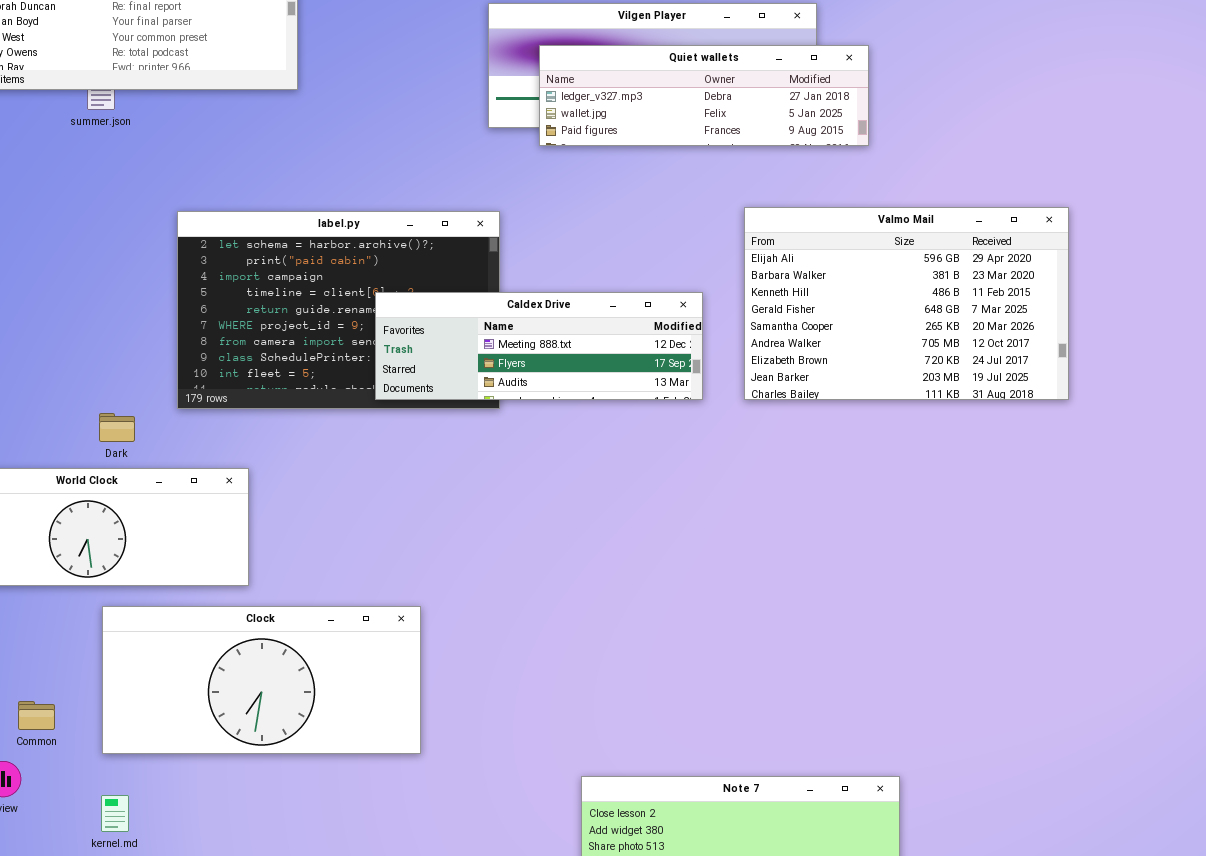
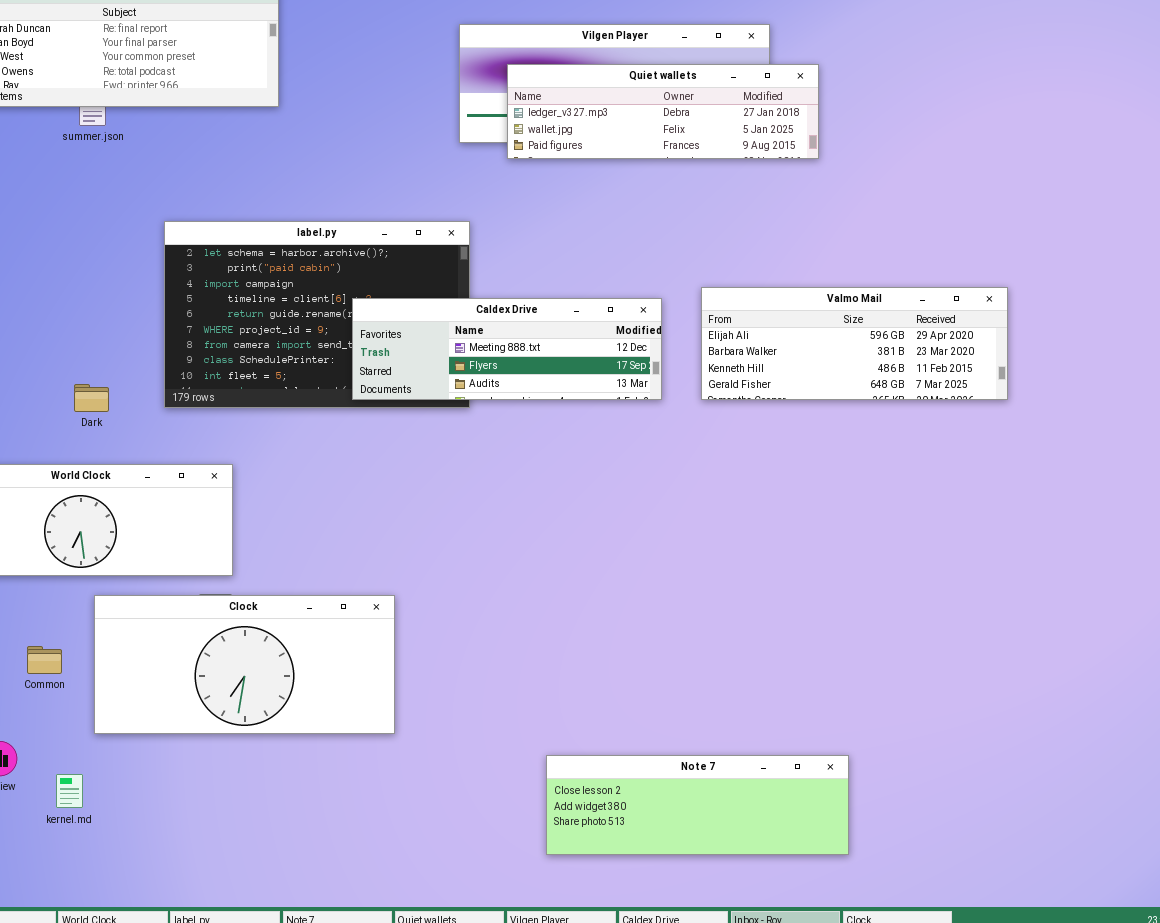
Valmo Mail: [744,207,1069,400] -> [701,287,1008,400], resized
Dark: [99,413,135,442] -> [74,384,109,412], moved
Common: [18,701,55,730] -> [27,646,62,674], moved
kernel.md: [101,795,129,832] -> [56,774,83,808], moved

